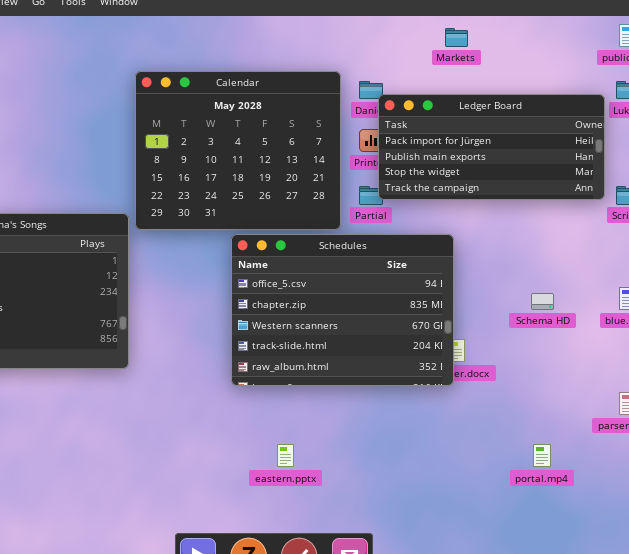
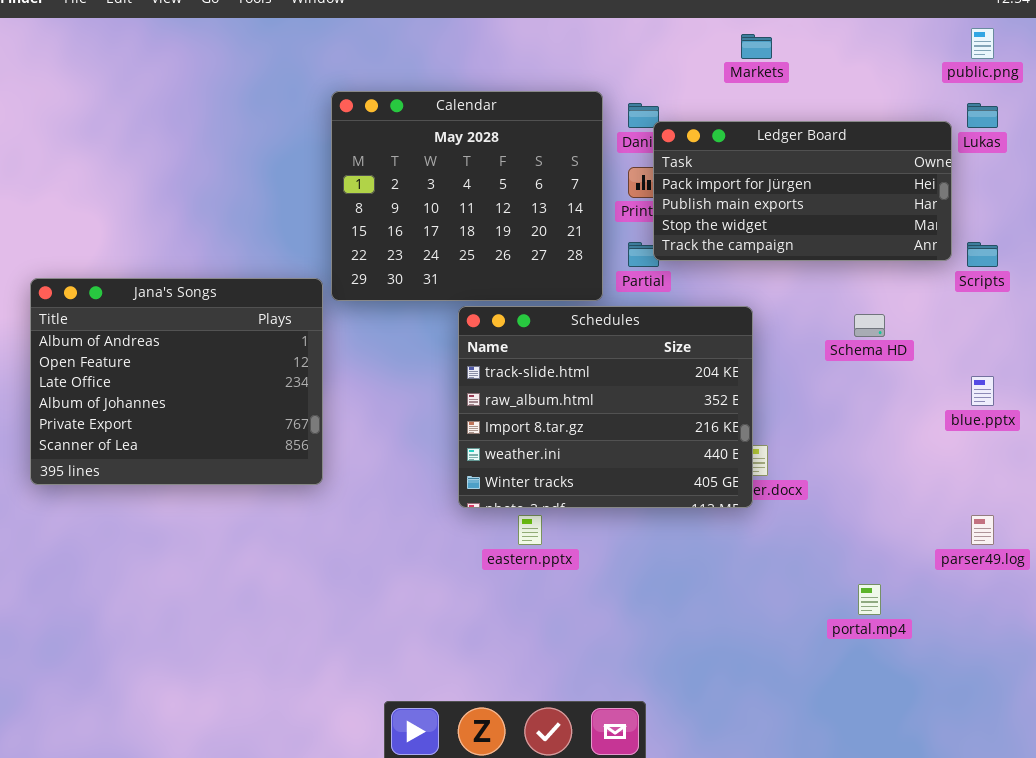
Schedules: [231,234,454,386] -> [458,306,753,508], scrolled down 3 rows
Schema HD: [531,293,554,310] -> [854,314,885,337], moved
eastern.pptx: [277,444,294,467] -> [518,515,542,545], moved

